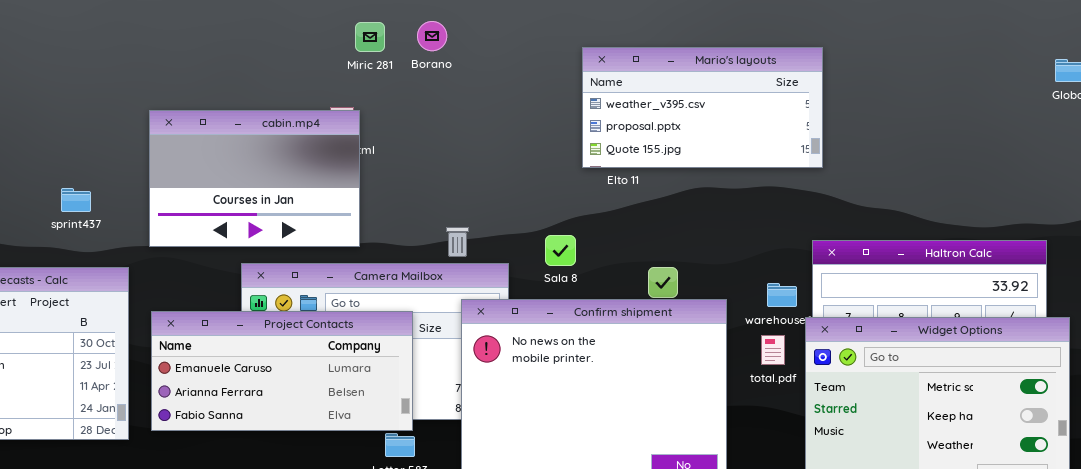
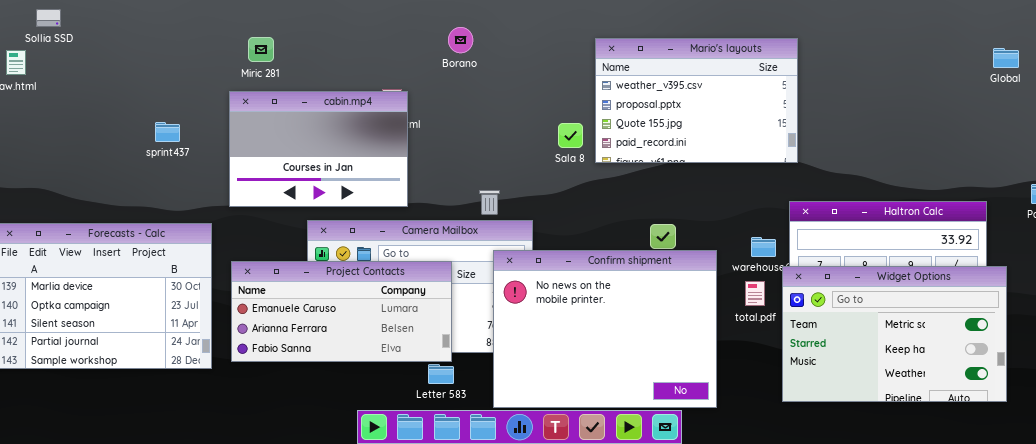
Borano: [417,21,447,51] -> [448,27,473,53], moved
Miric 281: [355,22,385,52] -> [248,37,274,62], moved
Mario's layouts: [582,47,823,168] -> [595,38,798,163], resized
sprint437: [61,188,91,212] -> [155,122,180,142], moved
Sala 8: [545,235,576,266] -> [558,123,583,148], moved

